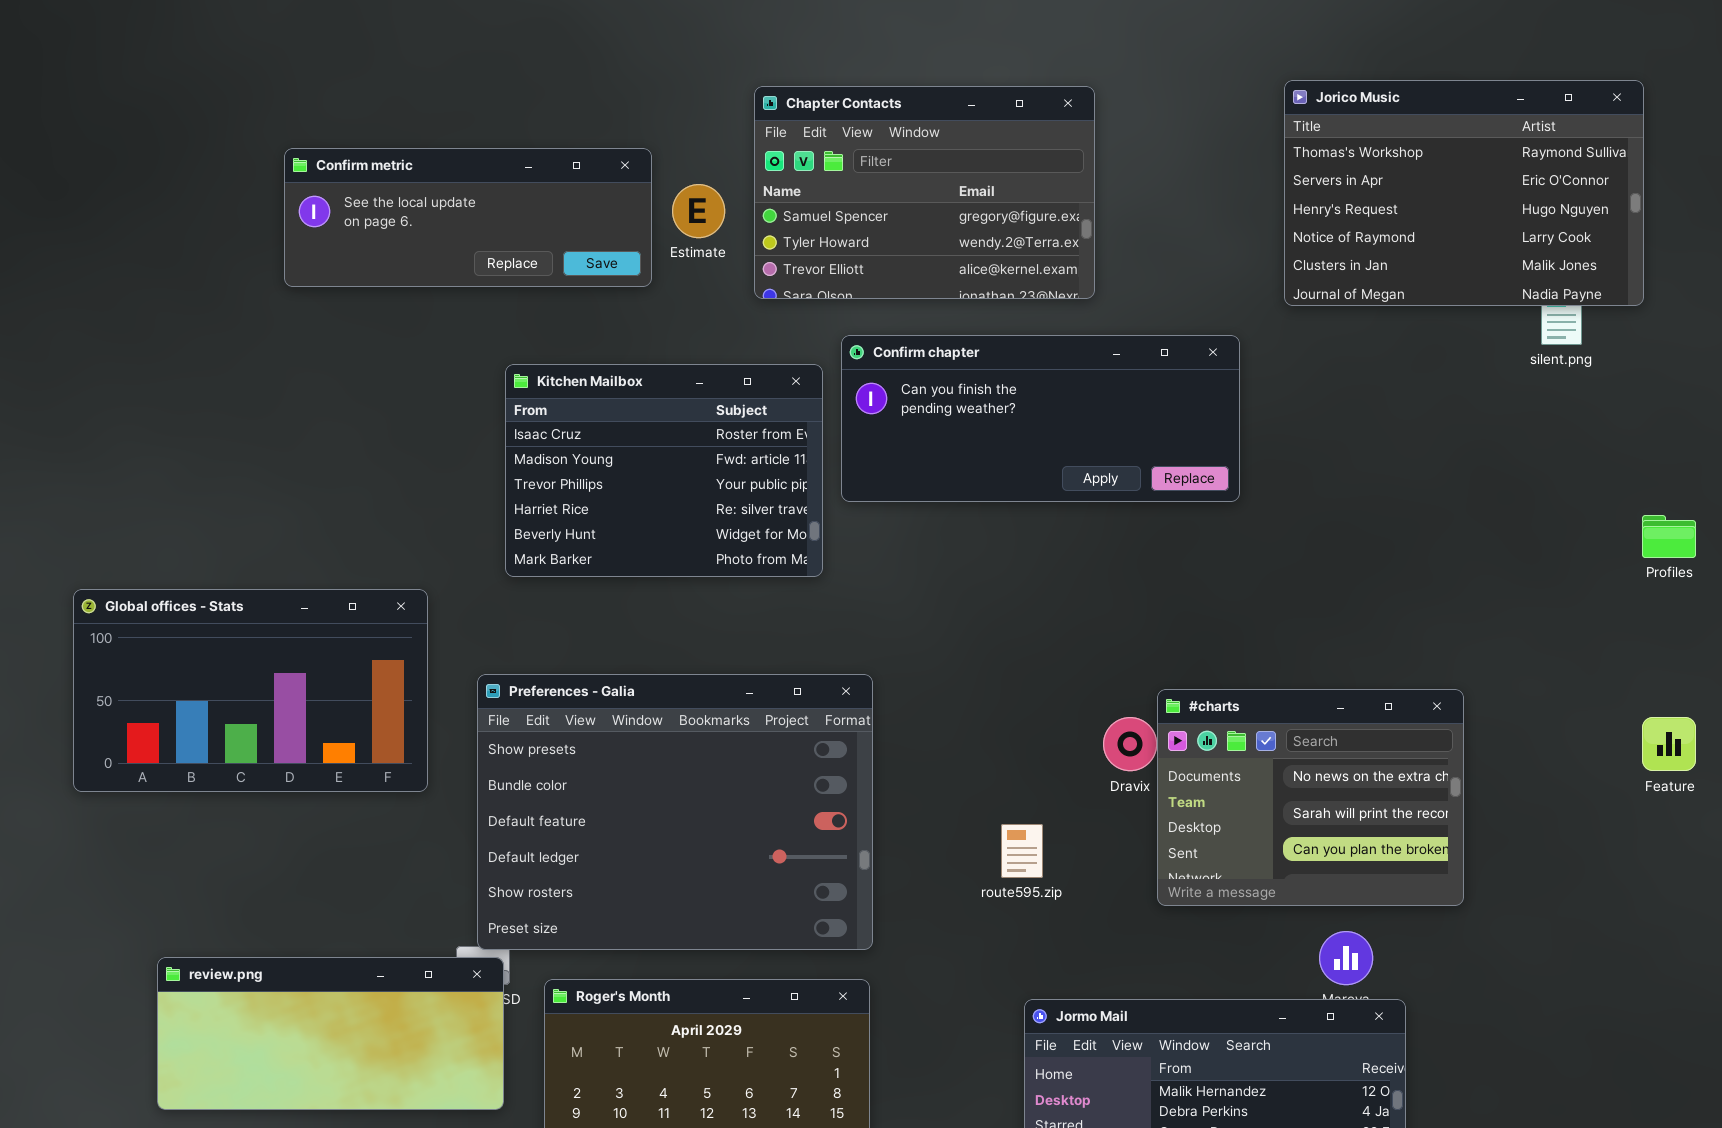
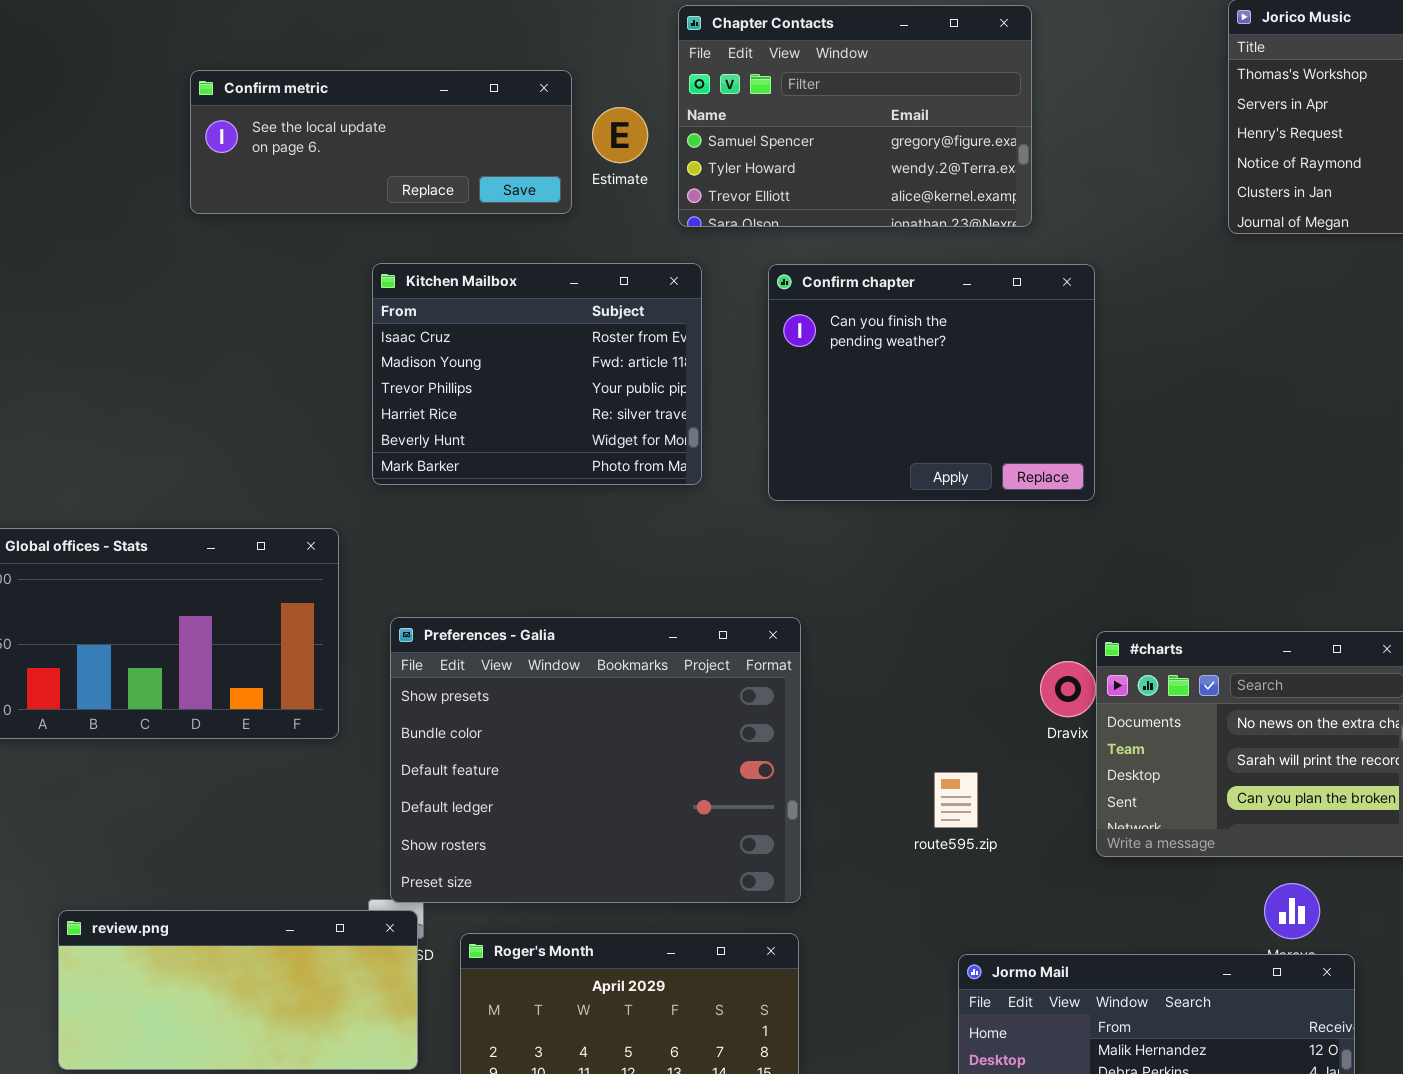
Confirm chapter: [841,335,1240,502] -> [768,264,1095,501], resized
Kitchen Mailbox: [505,364,823,577] -> [372,263,702,485], moved

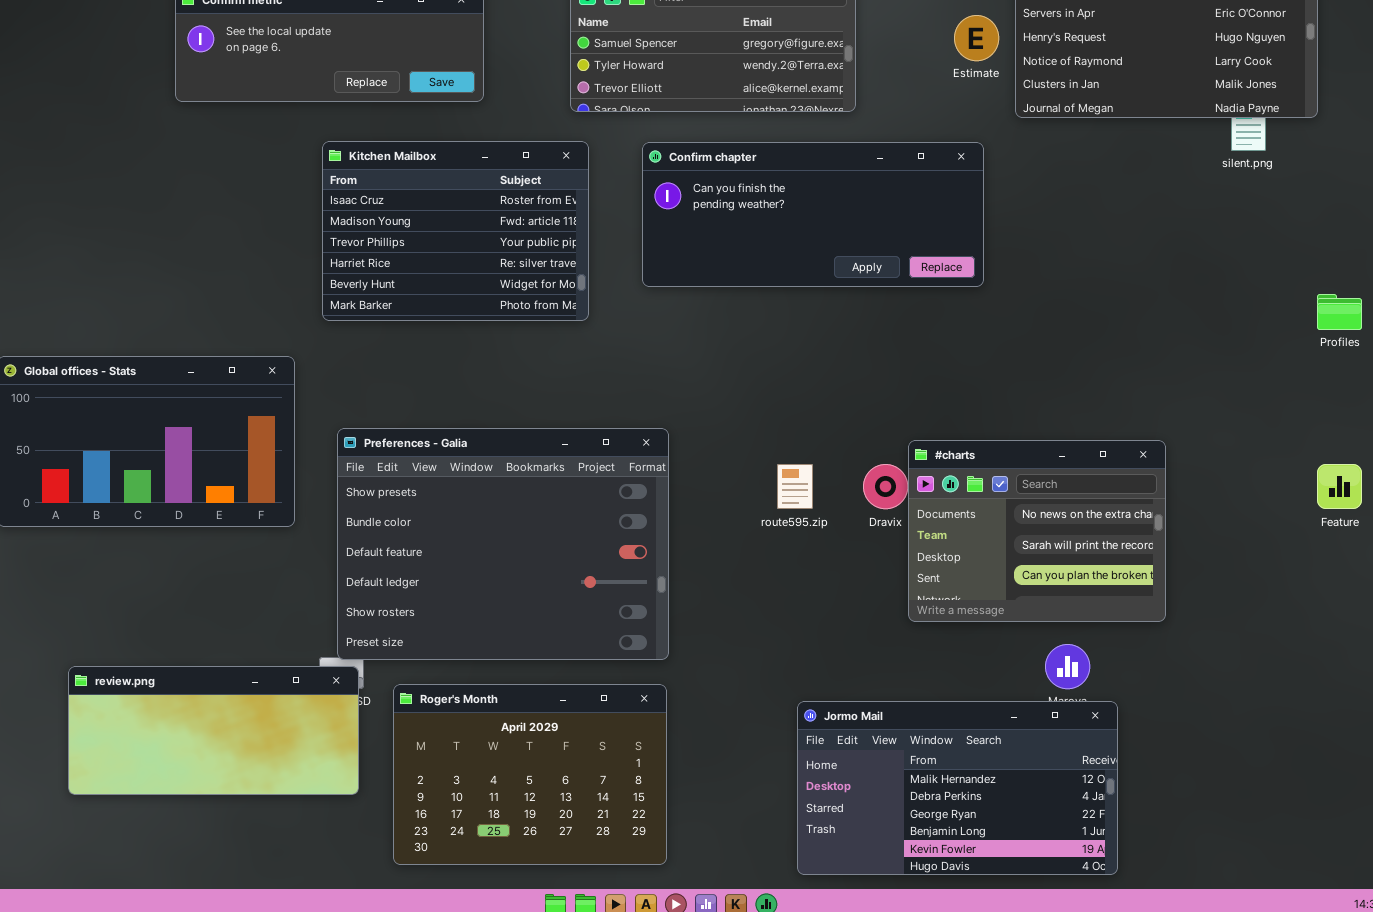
Estimate: [592,107,648,163] -> [954,15,999,61], moved
Confirm chapter: [768,264,1095,501] -> [642,142,984,287], resized
route595.zip: [934,772,978,828] -> [777,464,813,509], moved

